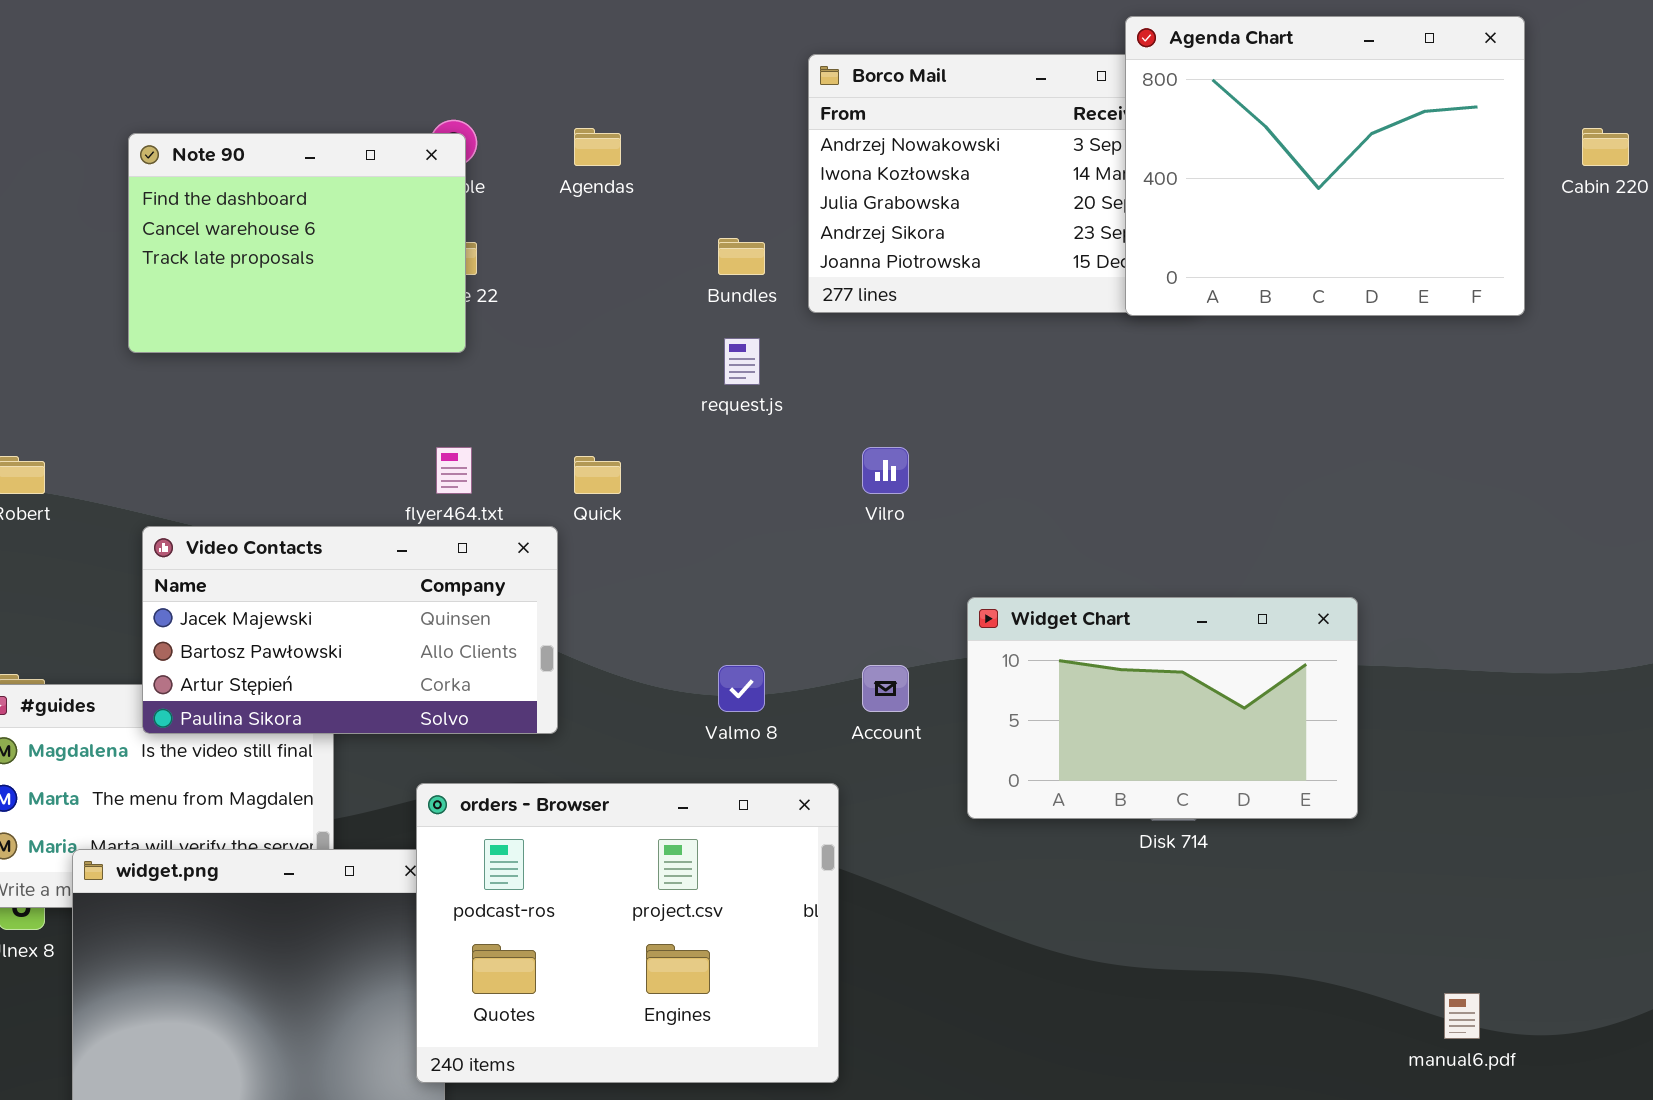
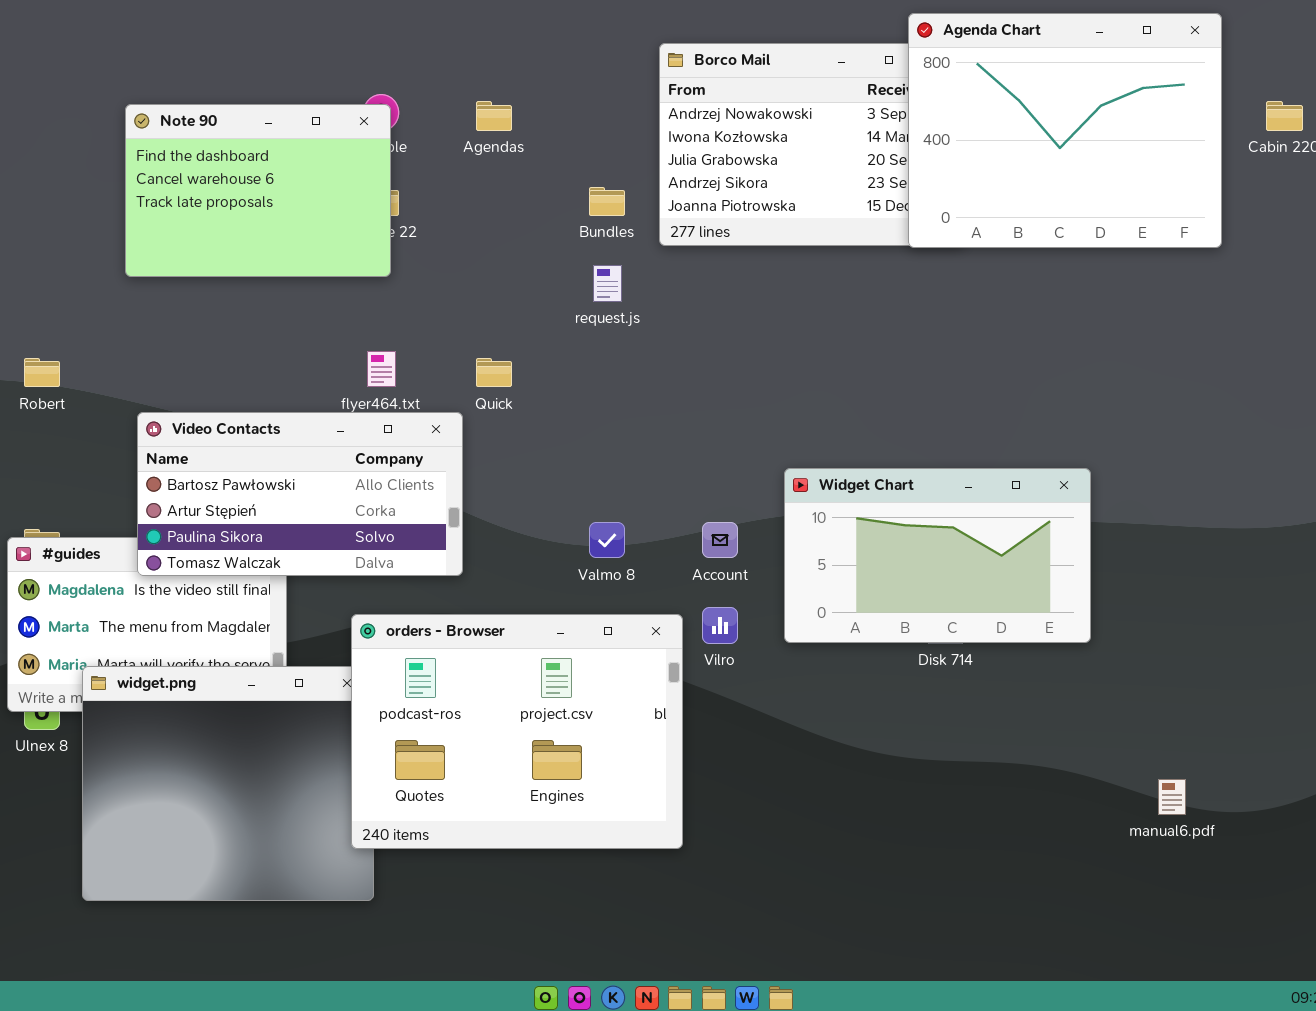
Vilro: [862,447,909,494] -> [702,607,738,644], moved
Video Contacts: [142,526,558,734] -> [137,412,463,576], scrolled down 1 row

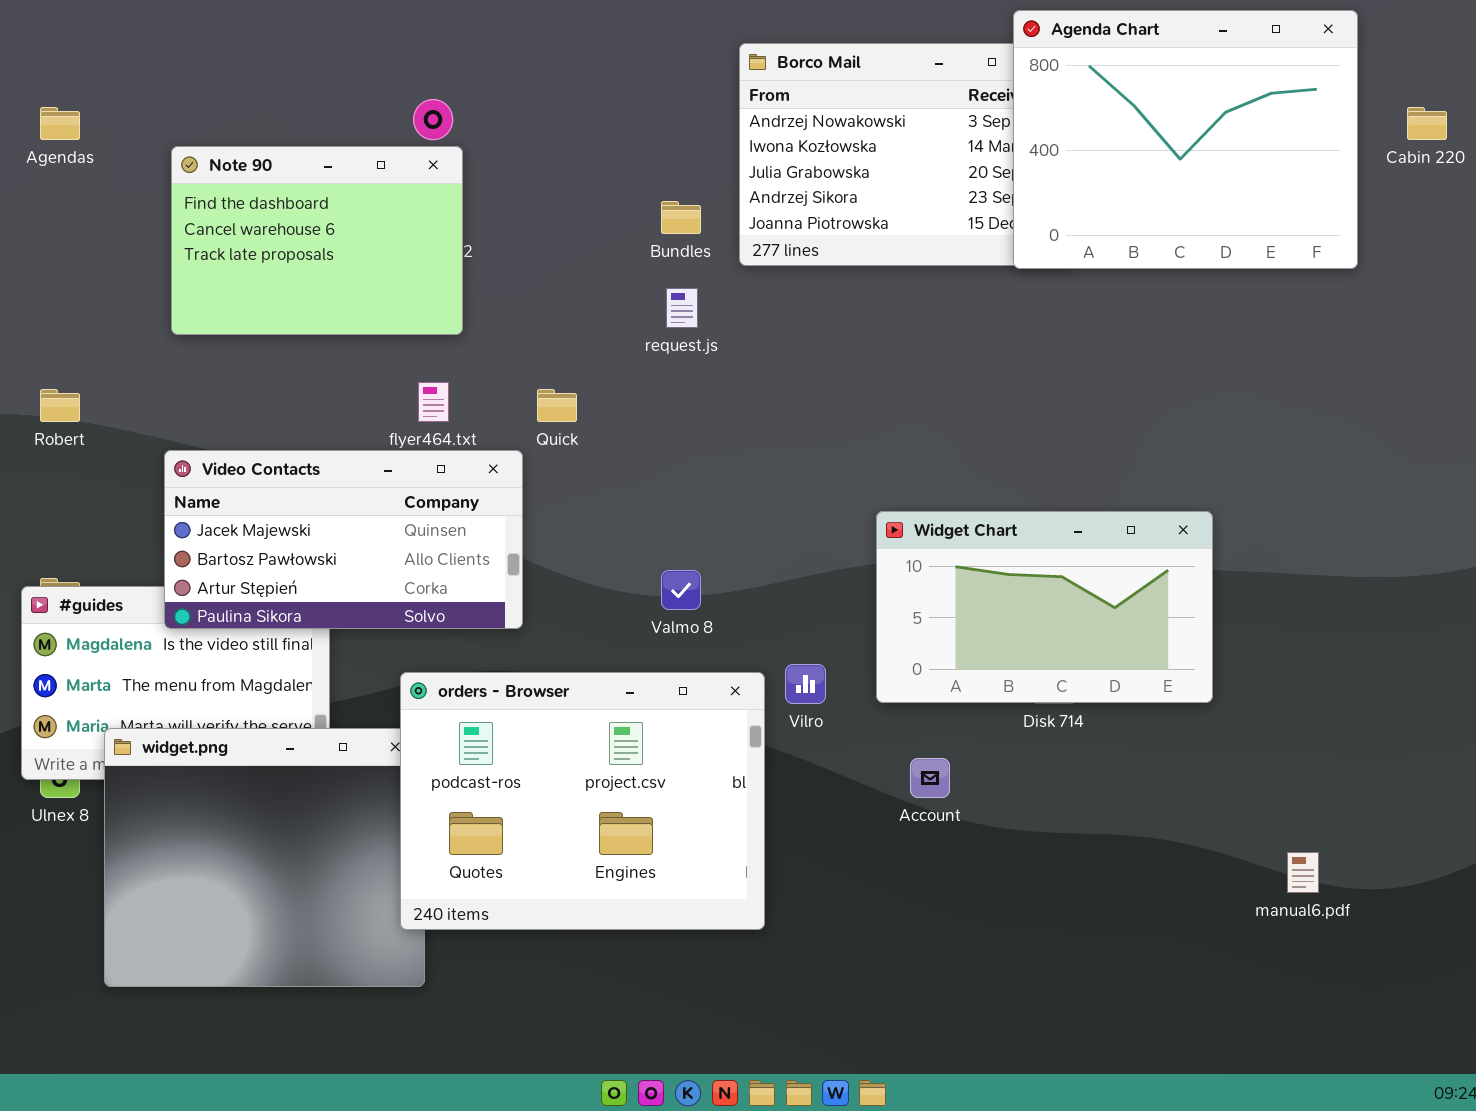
Agendas: [476,101,512,131] -> [40,107,80,140], moved
Note 90: [125,104,391,277] -> [171,146,463,335], moved
Video Contacts: [137,412,463,576] -> [164,450,523,629], scrolled up 1 row
Account: [702,522,738,558] -> [910,758,950,798], moved

